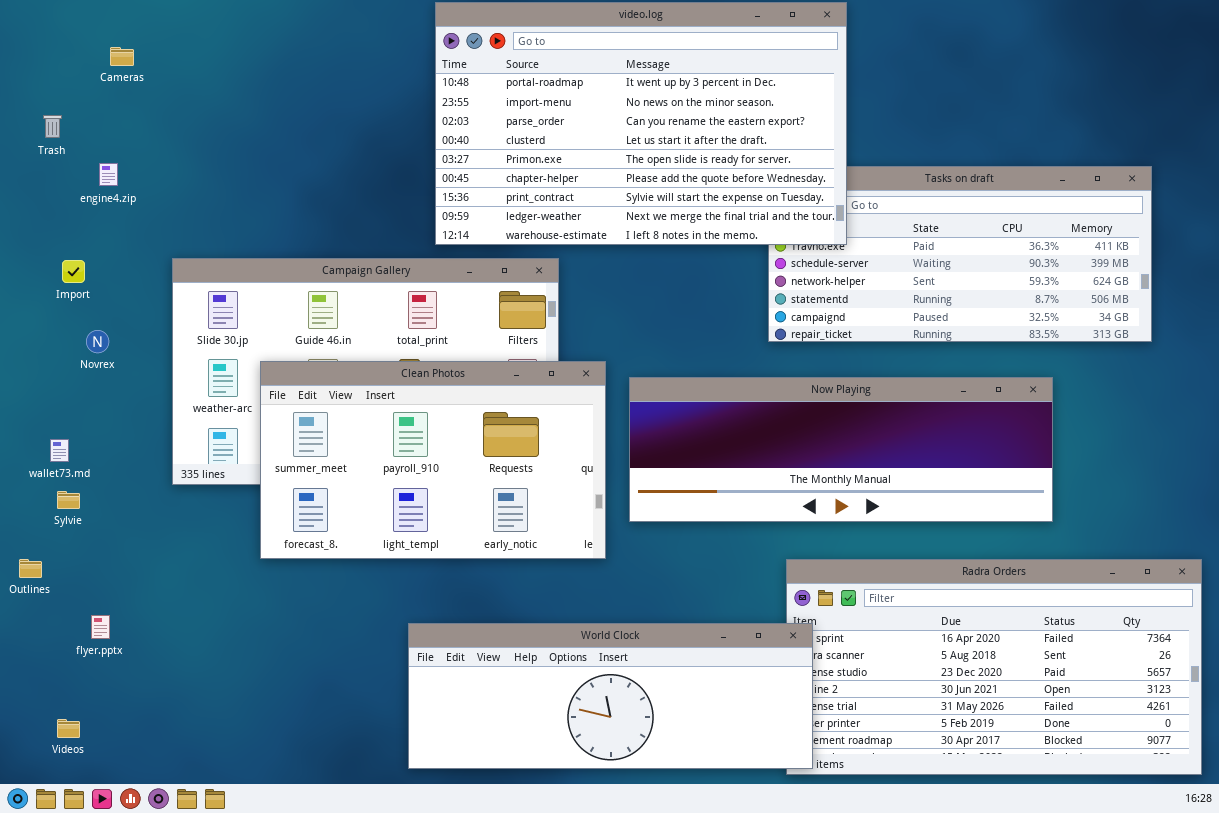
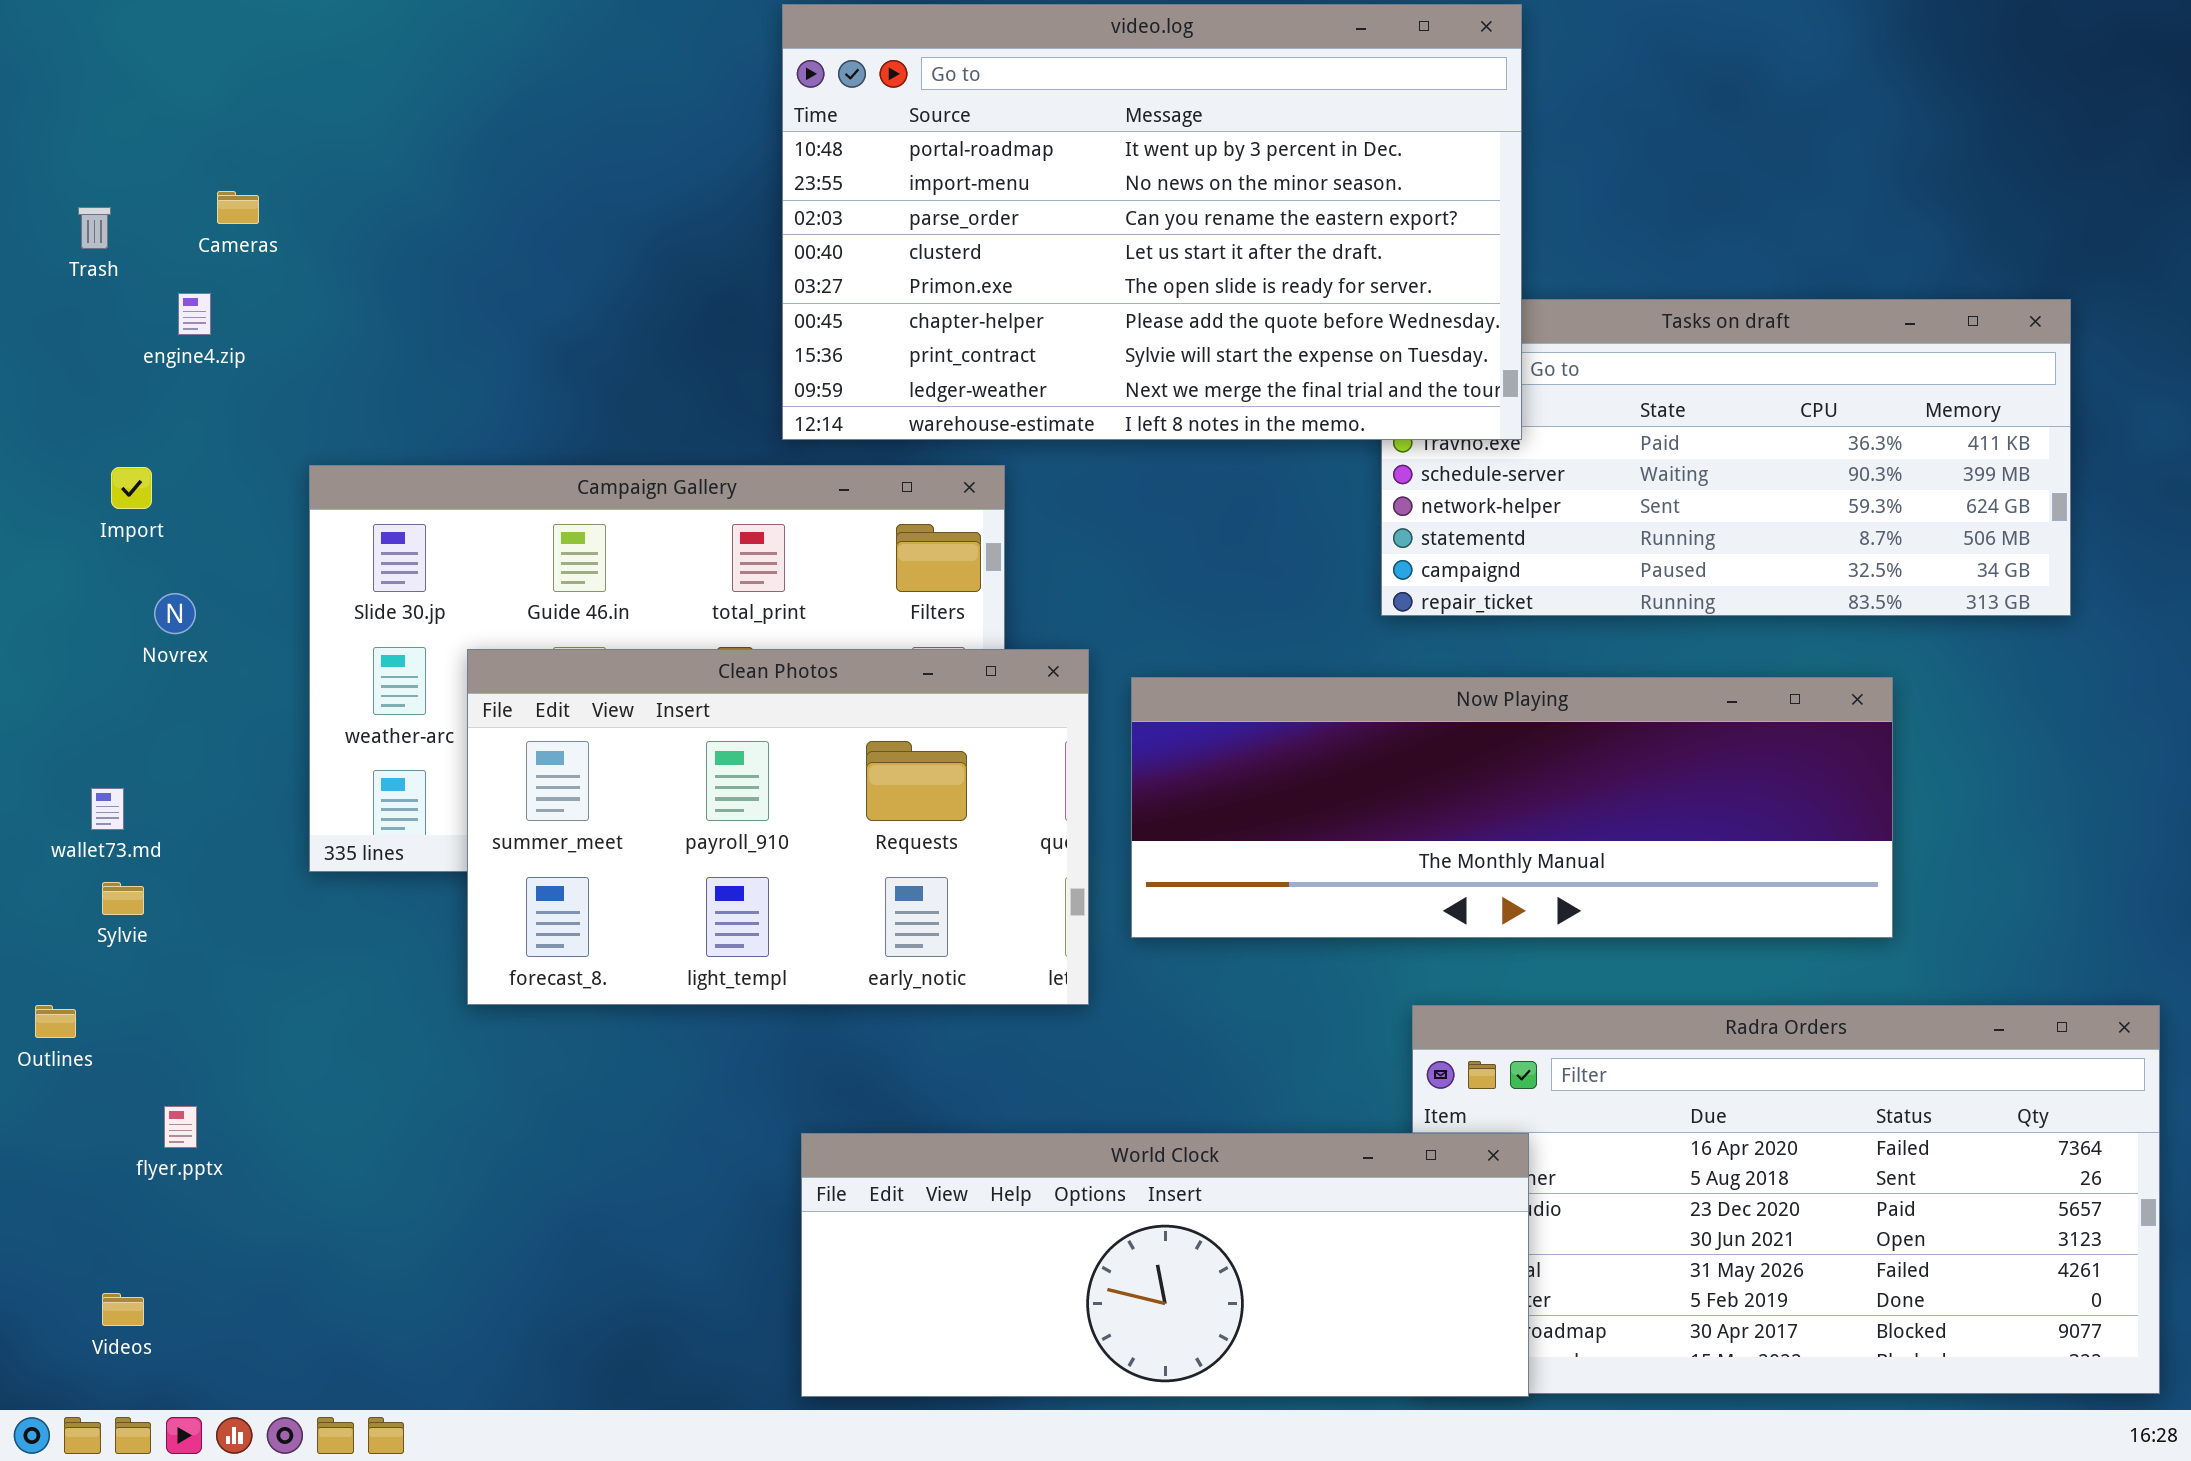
Cameras: [110,47,134,66] -> [217,191,259,224], moved
World Clock: [408,623,813,769] -> [801,1133,1529,1397], moved

